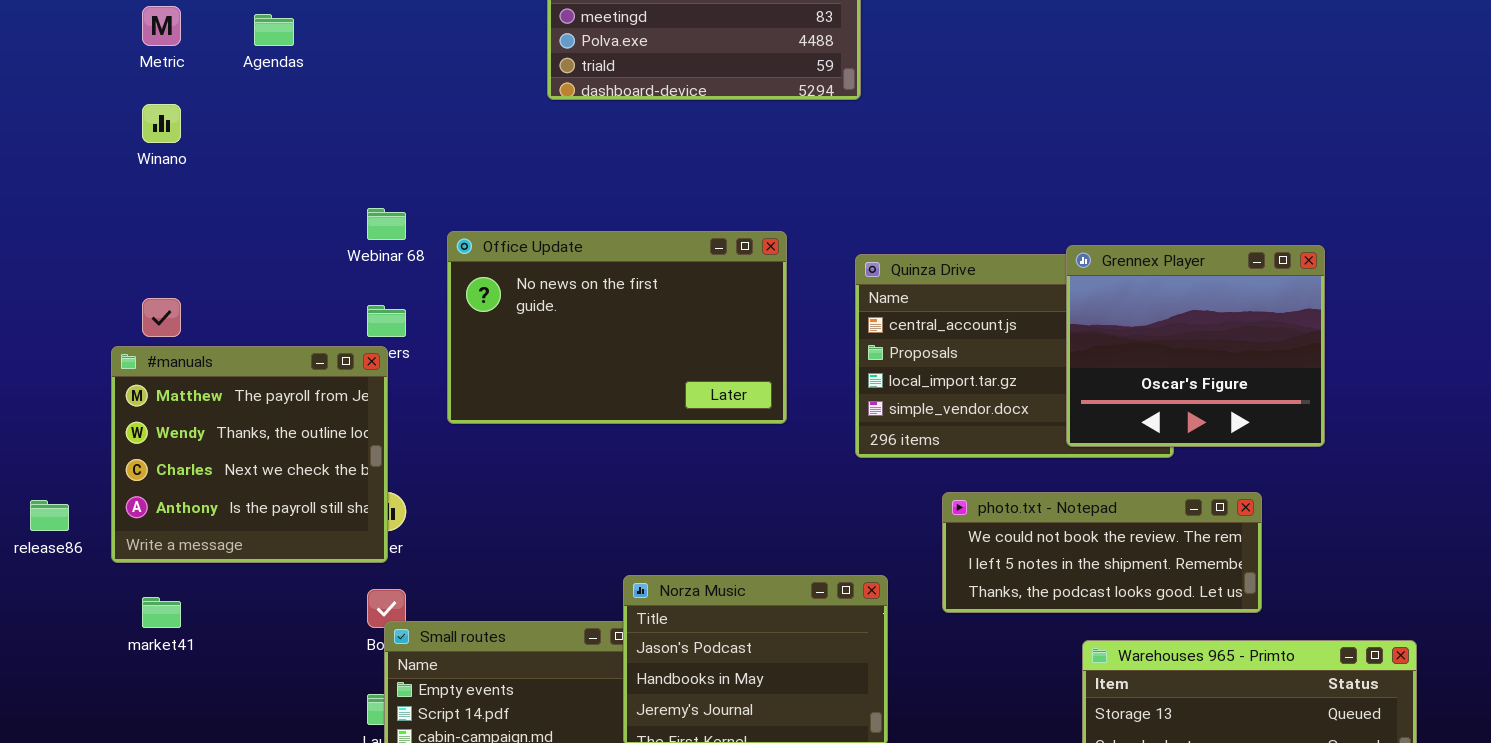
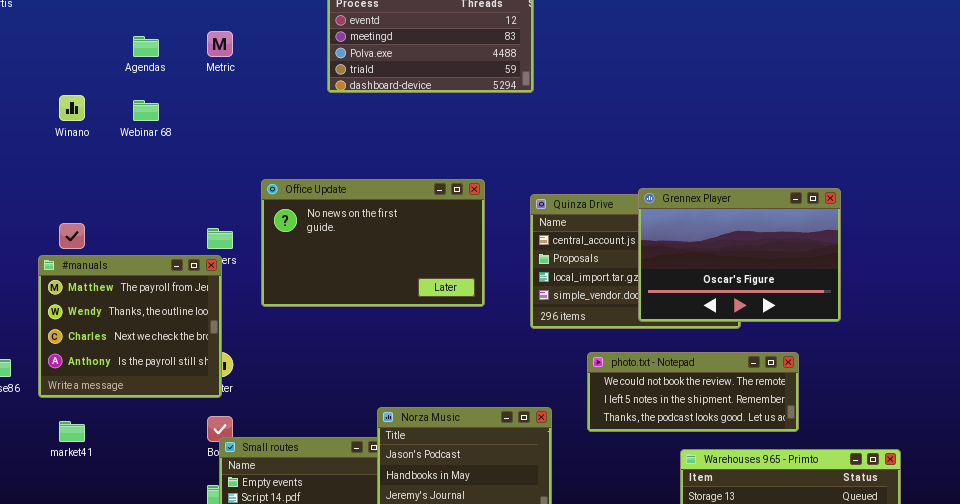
Metric: [142,6,181,46] -> [207,31,233,57], moved
Webinar 68: [367,208,406,240] -> [133,100,159,121], moved
Grennex Player: [1066,245,1325,447] -> [638,188,841,322], resized

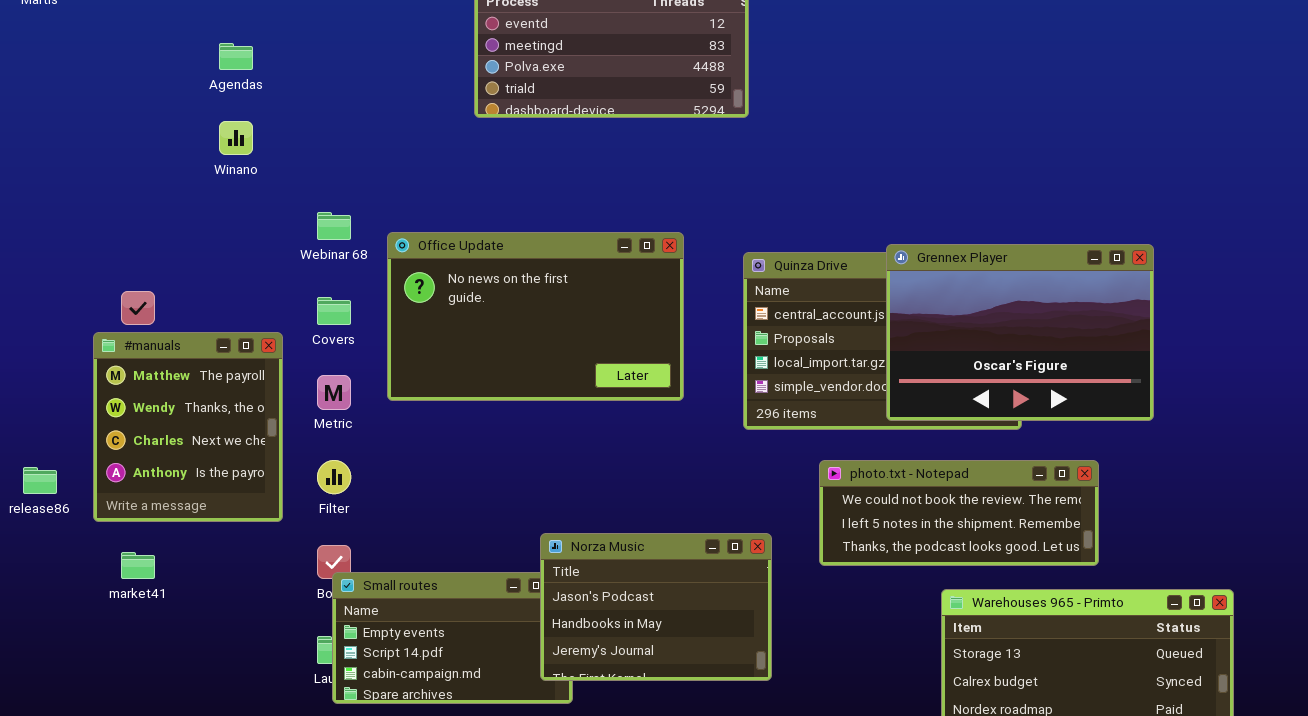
Metric: [207,31,233,57] -> [317,375,351,410], moved
Winano: [59,95,85,121] -> [219,121,253,155], moved
Webinar 68: [133,100,159,121] -> [317,212,351,240], moved
#manuals: [38,255,222,398] -> [93,332,283,522], resized

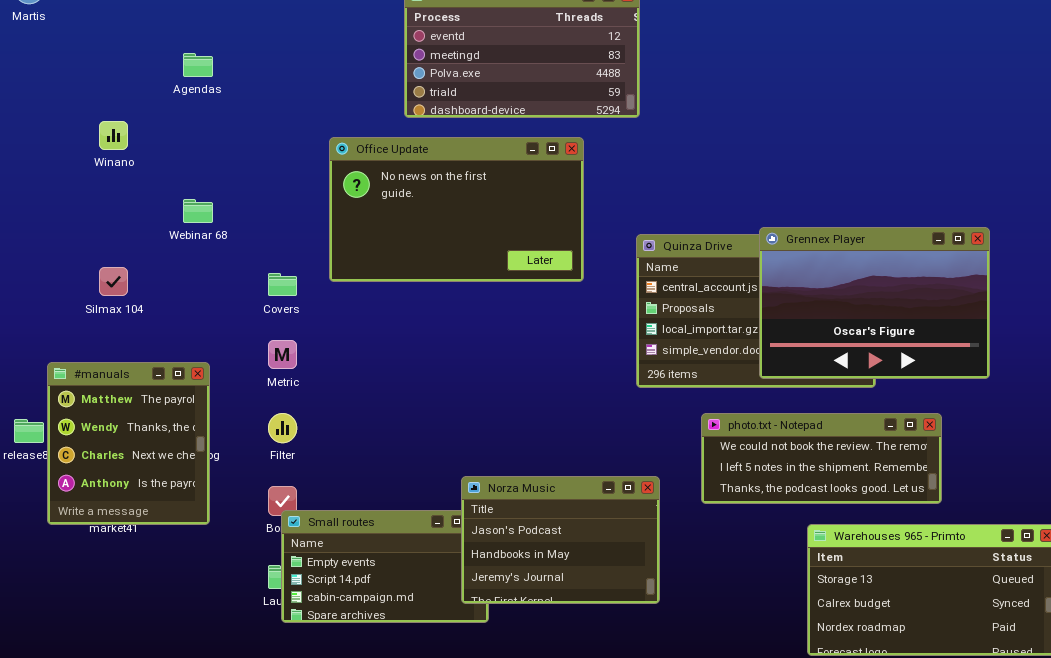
Winano: [219,121,253,155] -> [99,121,128,150], moved
Webinar 68: [317,212,351,240] -> [183,199,213,223], moved
Office Update: [387,232,684,401] -> [329,137,584,282], moved
#manuals: [93,332,283,522] -> [47,362,210,525], moved

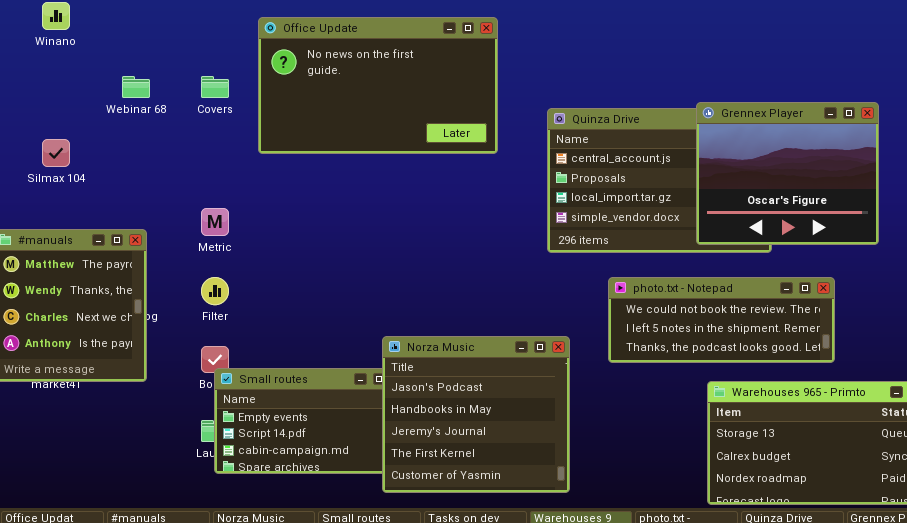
Grennex Player: [759,227,990,379] -> [696,102,879,245], resized
Covers: [268,273,297,296] -> [201,76,229,98], moved
Norza Music: [461,476,660,604] -> [382,336,570,493], resized

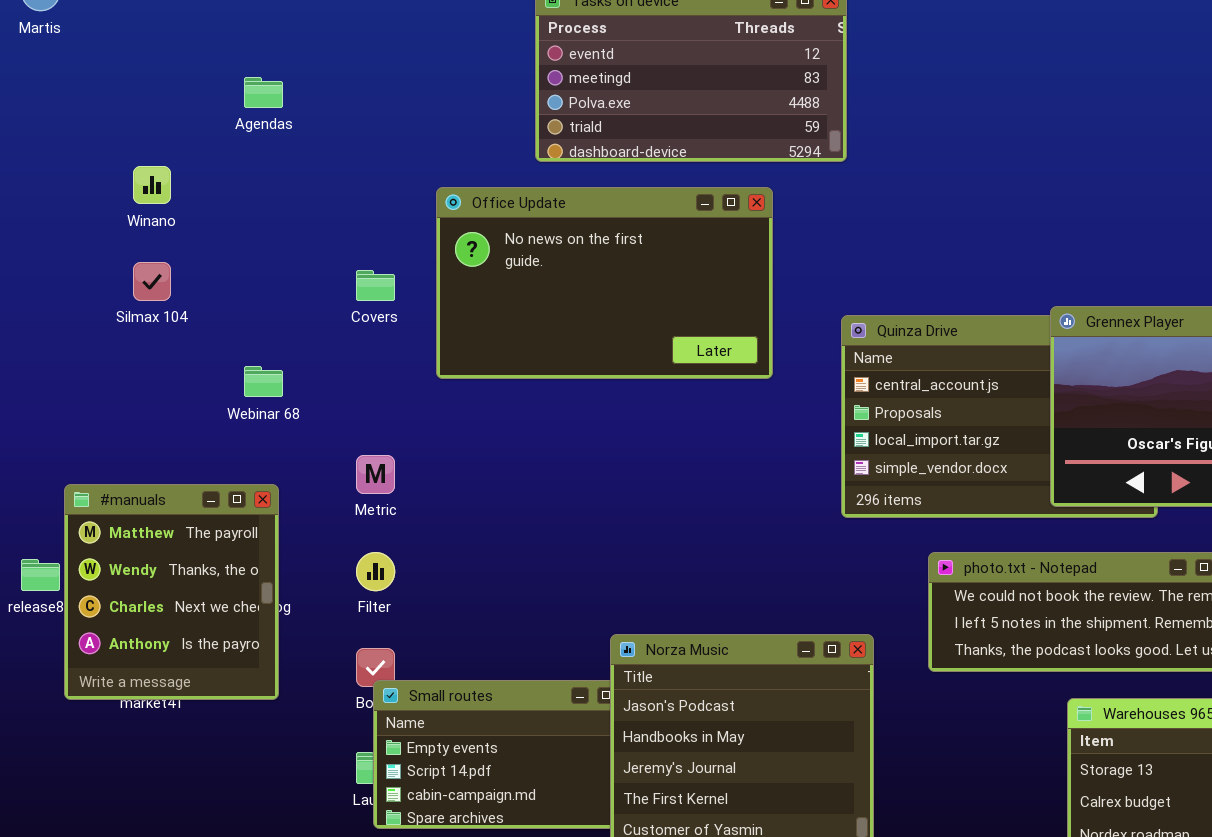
Webinar 68: [122,76,150,98] -> [244,366,283,397], moved
Silmax 104: [42,139,70,167] -> [133,262,171,301], moved

